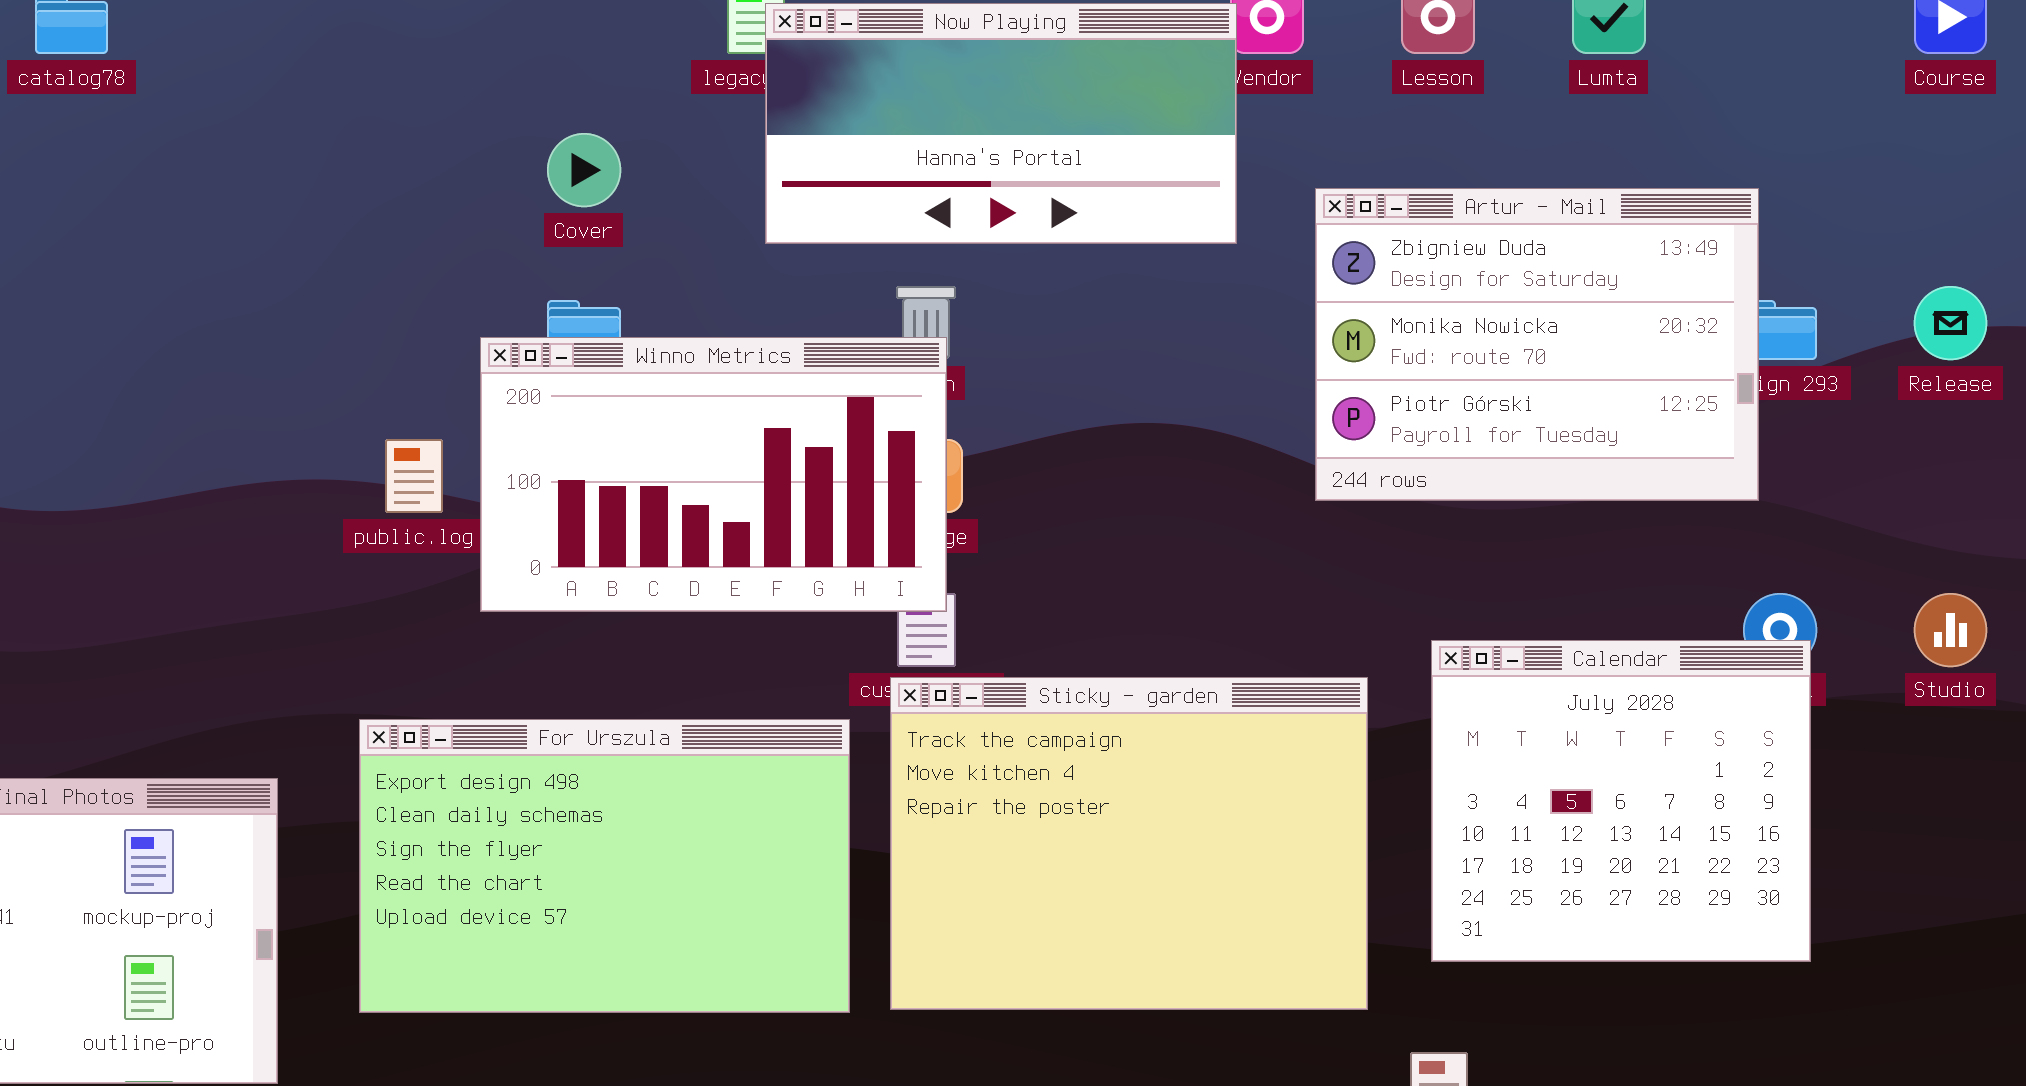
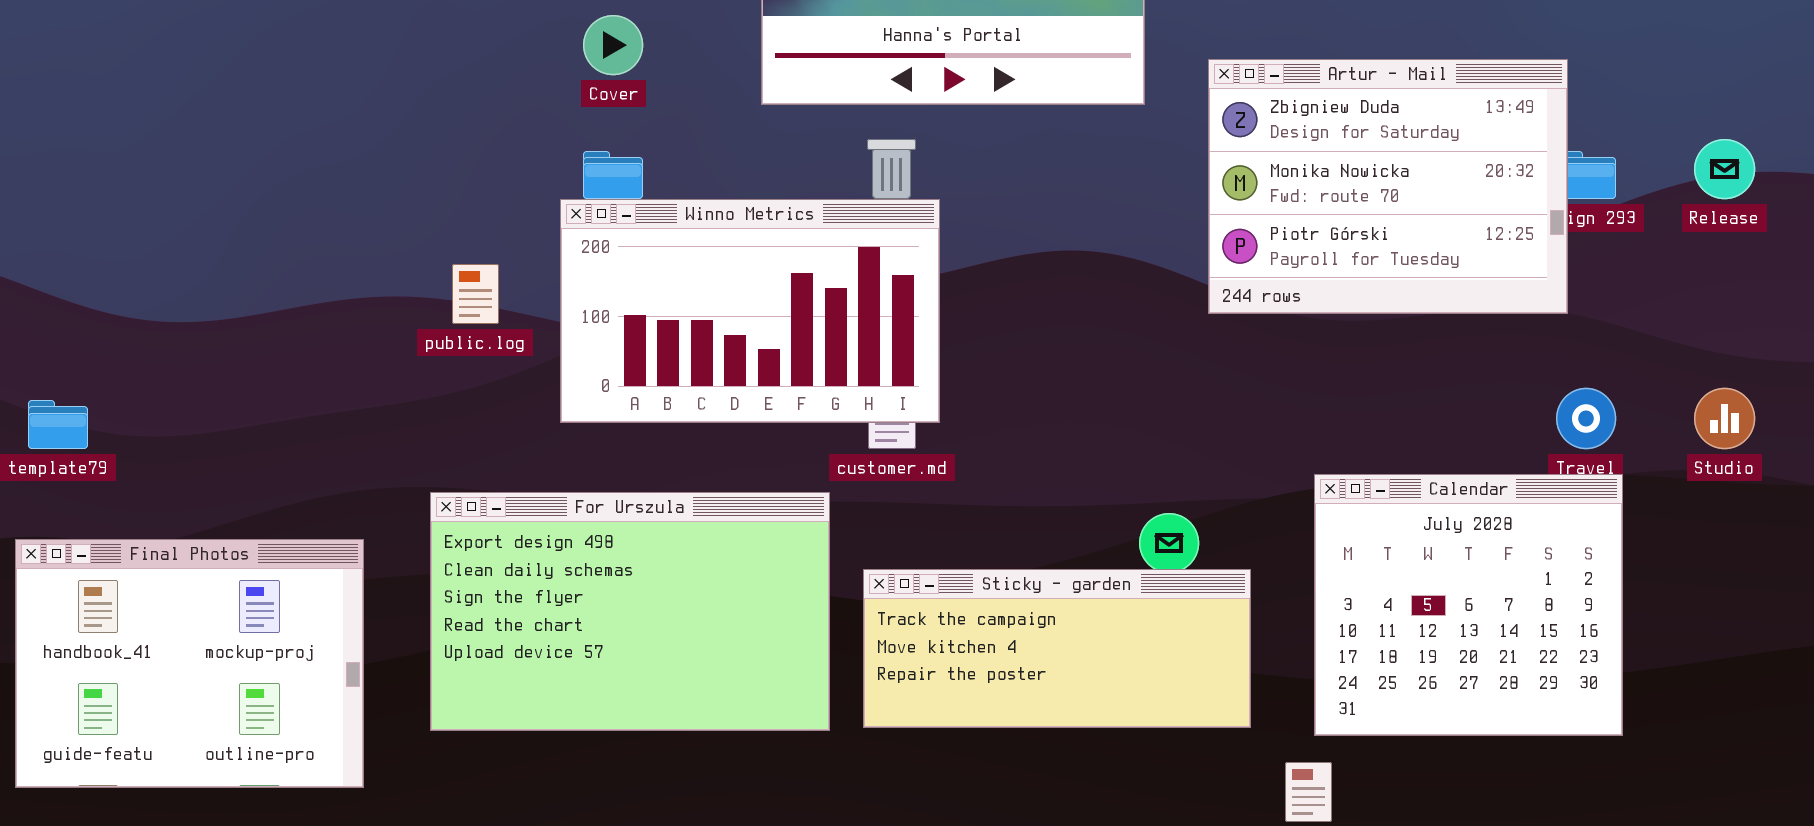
Winno Metrics: [480,337,947,612] -> [560,199,940,423], moved
Calendar: [1431,640,1811,962] -> [1314,474,1623,736], moved
Sticky - garden: [890,677,1368,1010] -> [863,569,1251,728], resized

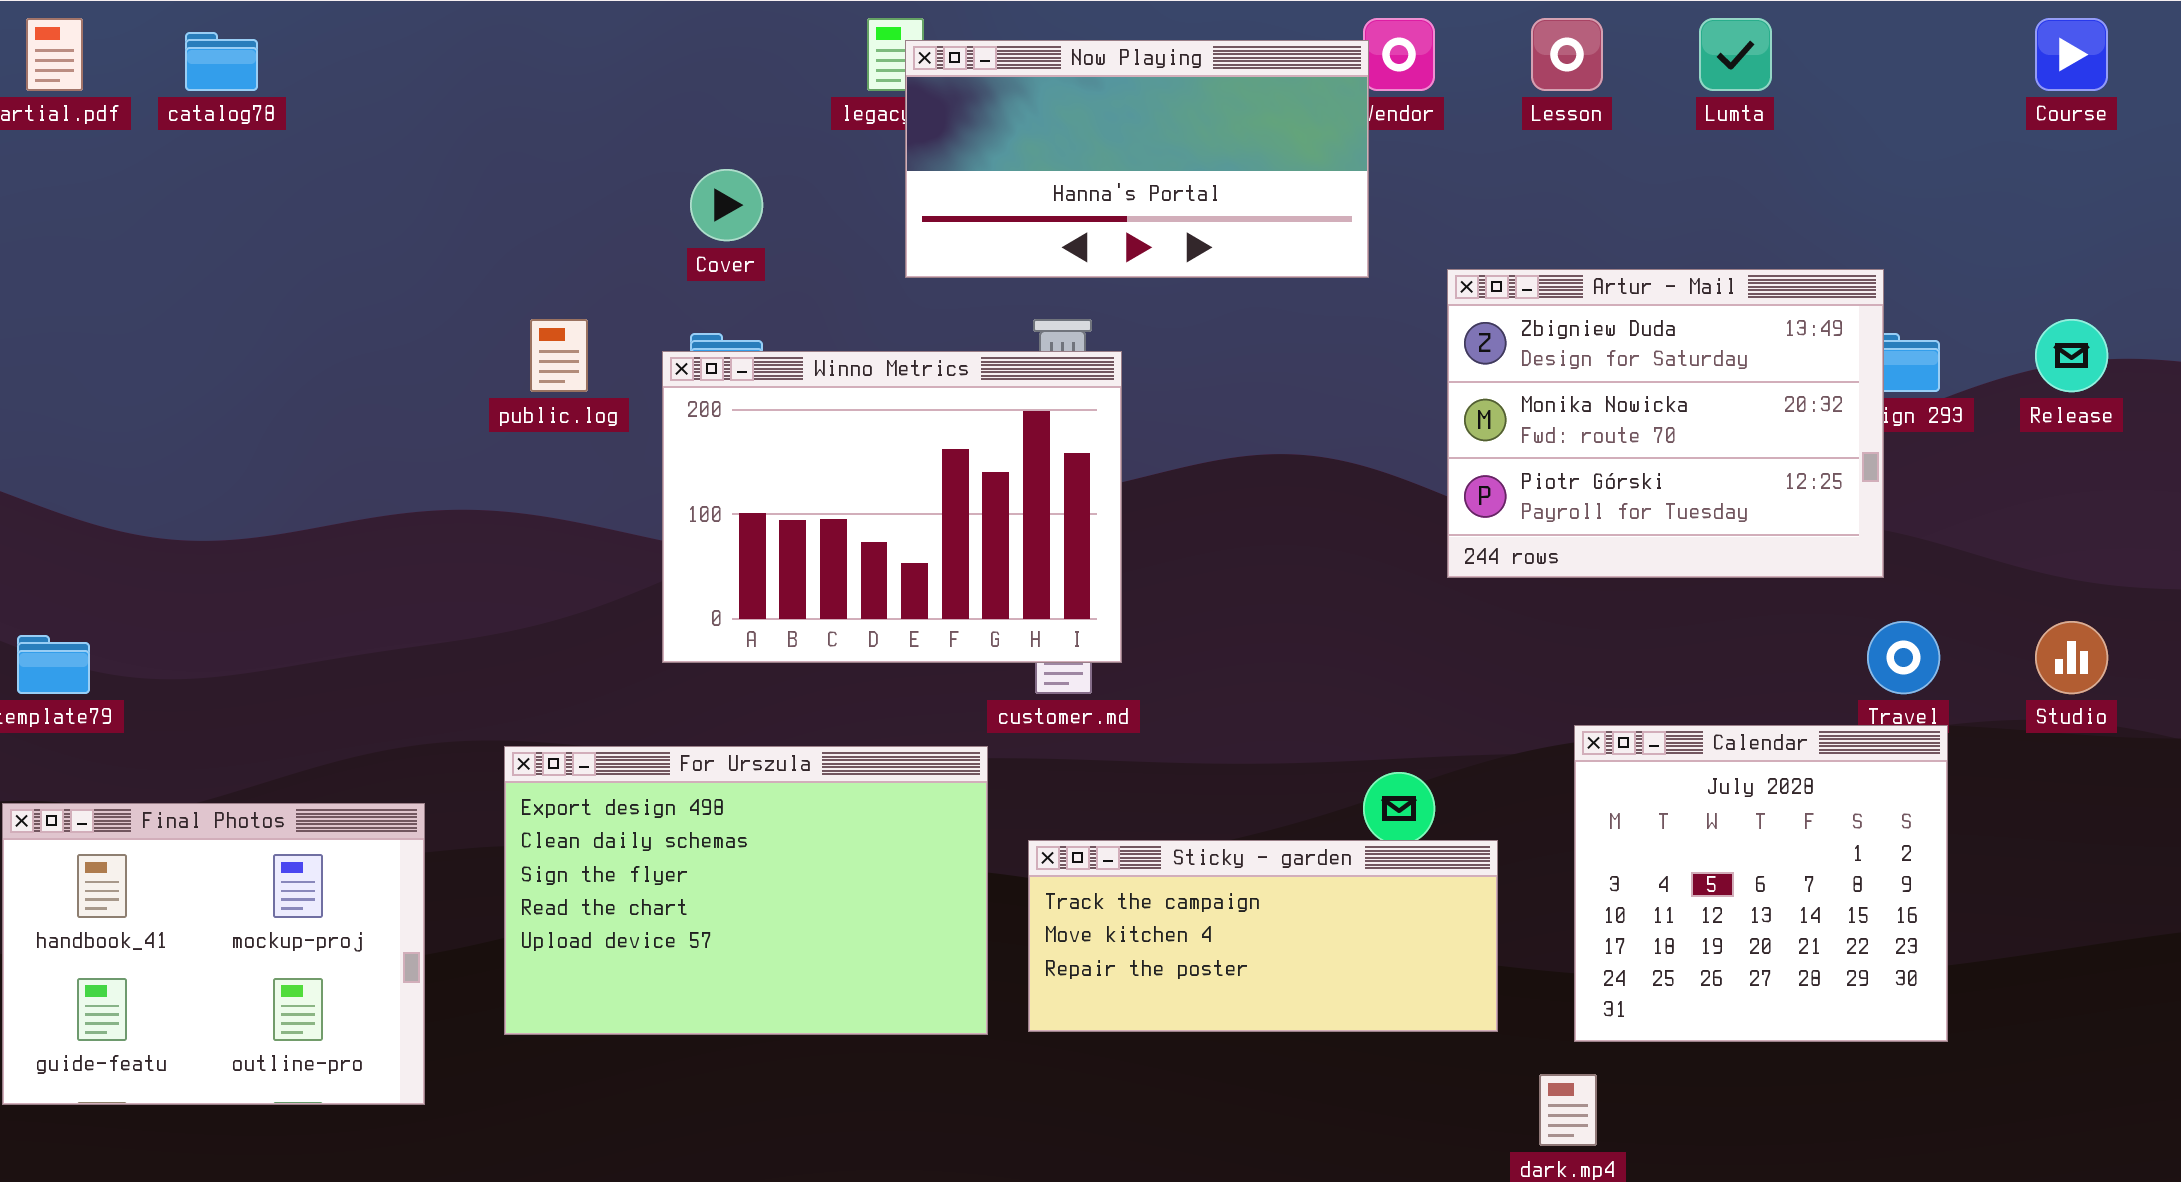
Artur - Mail: [1208,59,1568,314] -> [1447,269,1884,578], moved
Winno Metrics: [560,199,940,423] -> [662,351,1122,663], resized
public.log: [452,264,499,324] -> [530,319,588,392], moved

